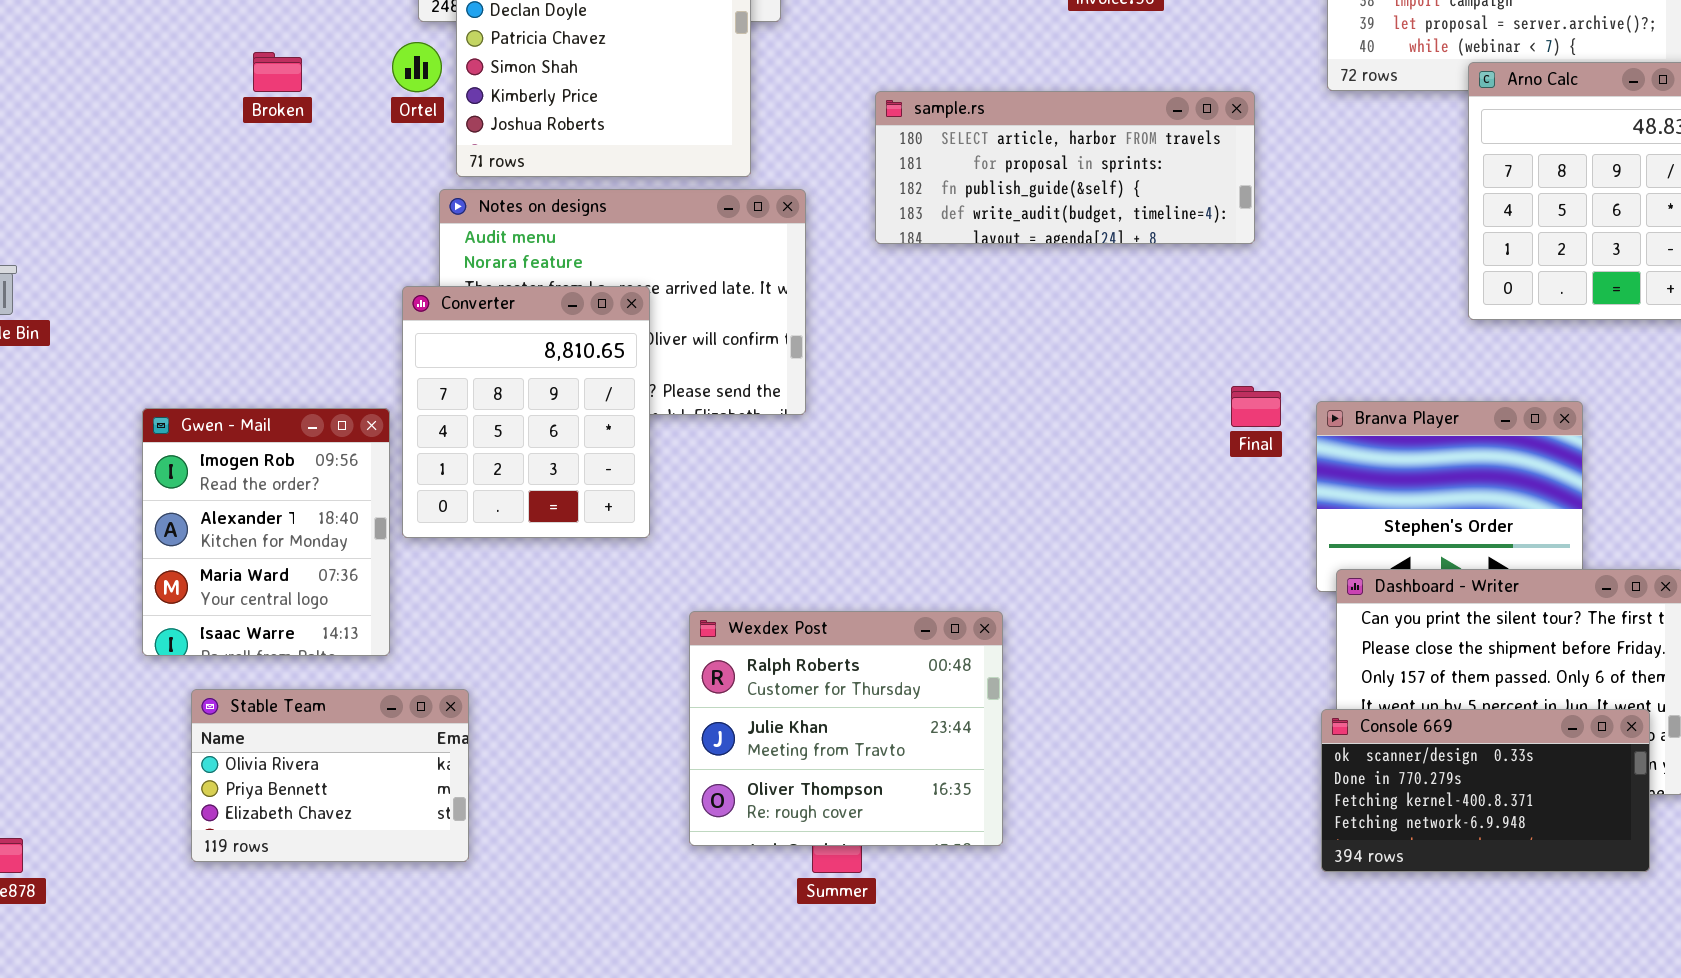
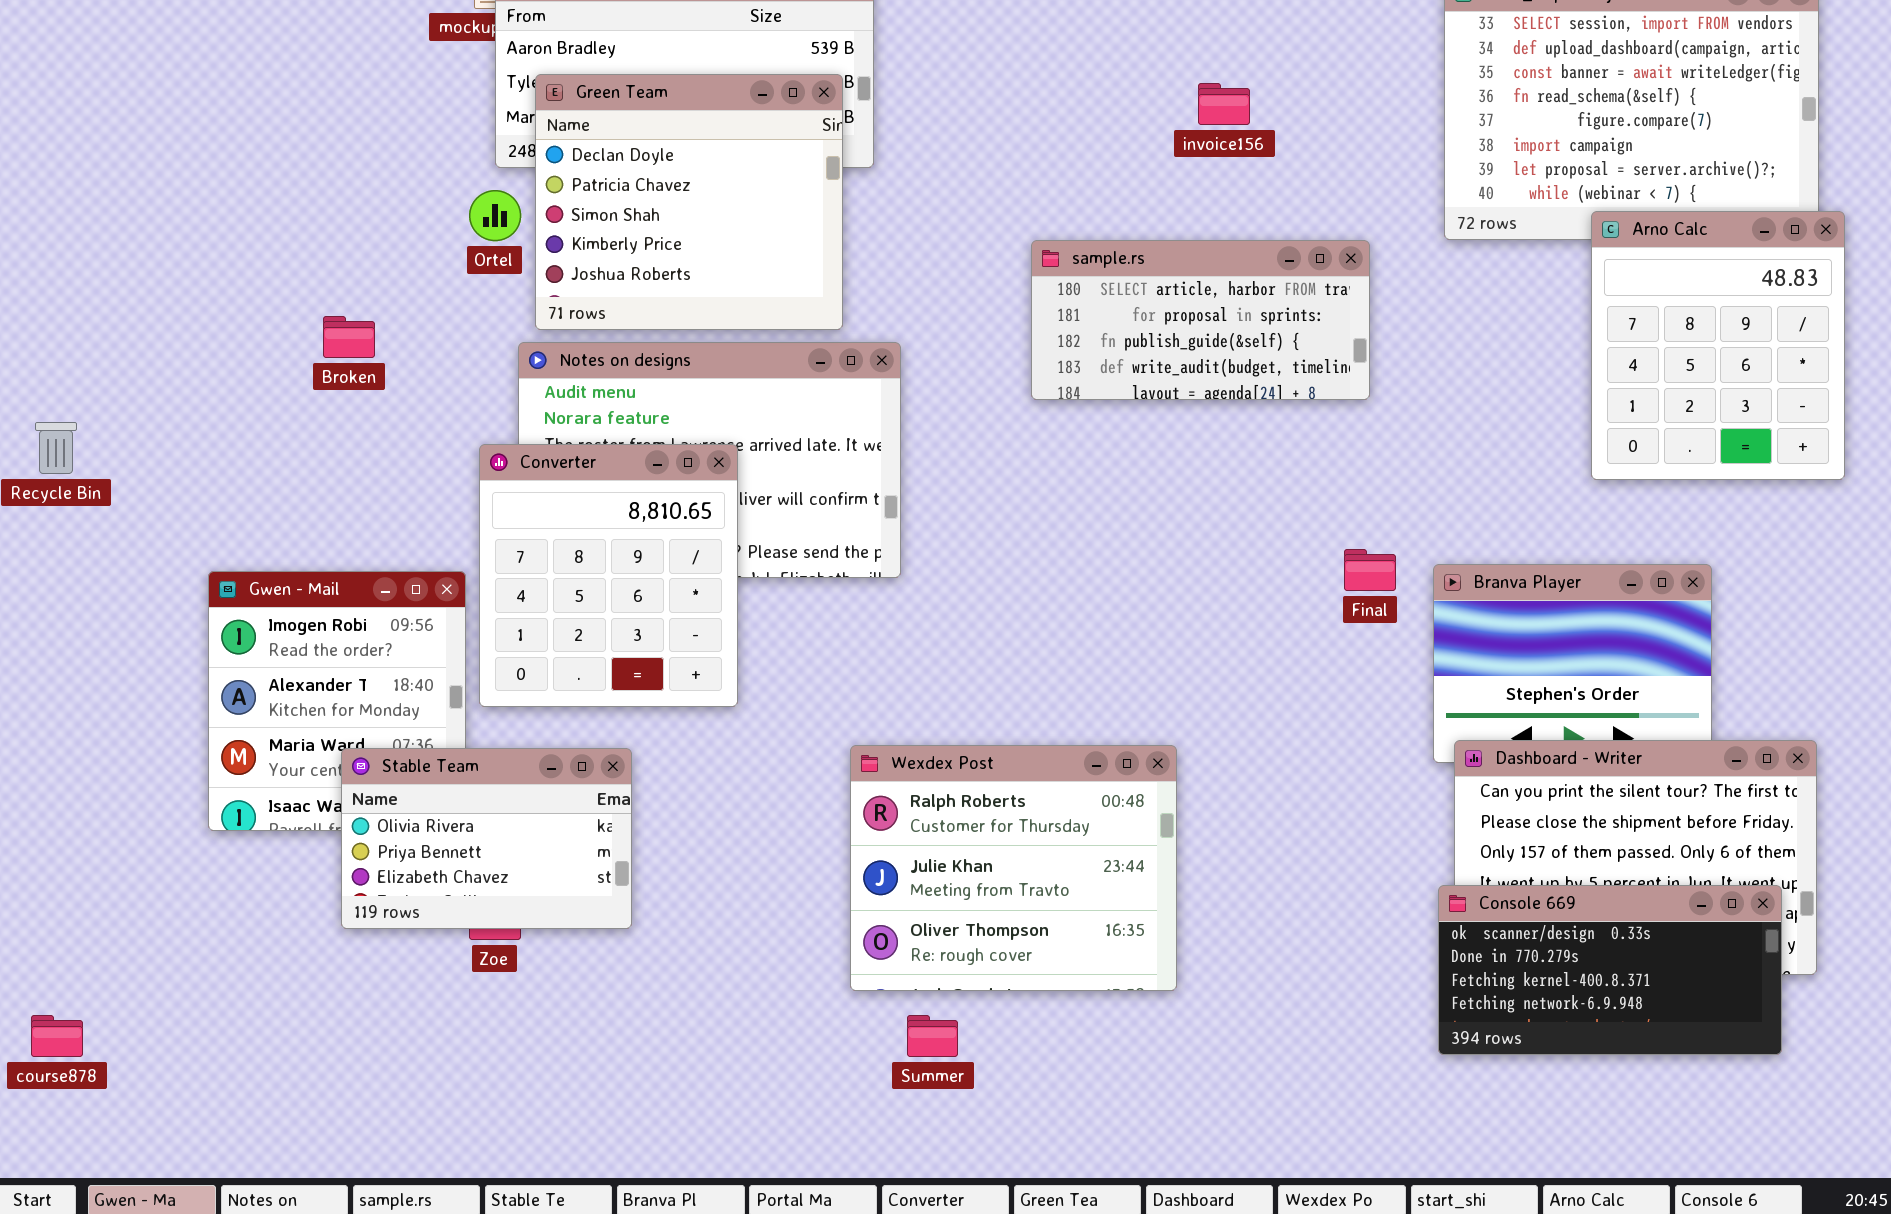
Broken: [253,52,302,92] -> [323,316,375,358], moved
sample.rs: [875,91,1255,244] -> [1031,240,1370,400], resized
Wexdex Post: [689,611,1003,846] -> [850,745,1177,991], moved
Stable Team: [191,689,469,862] -> [341,748,632,929], moved

